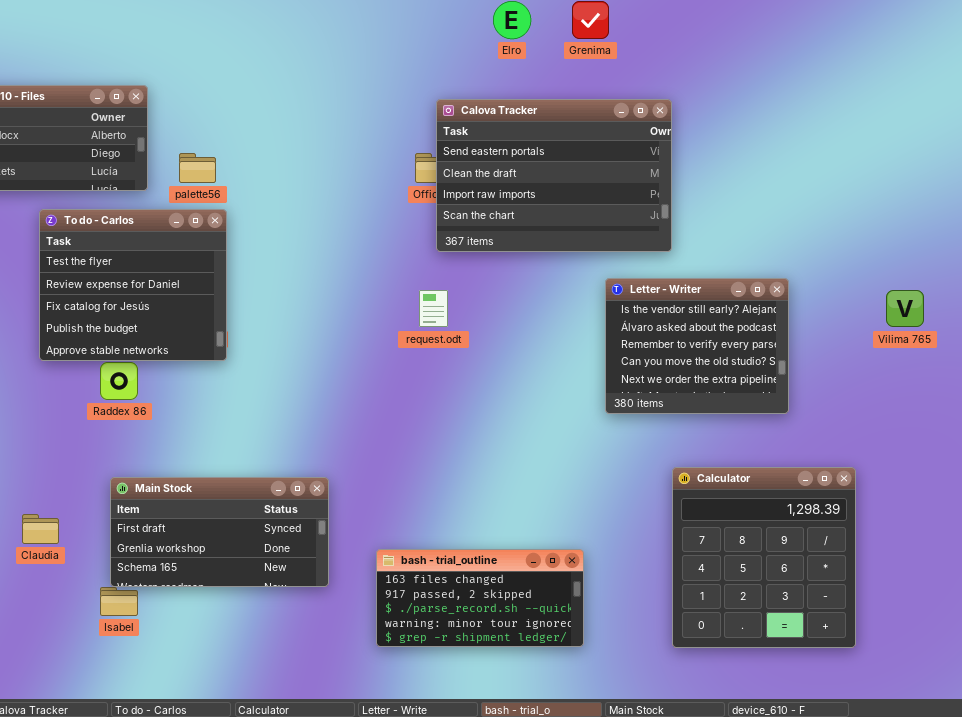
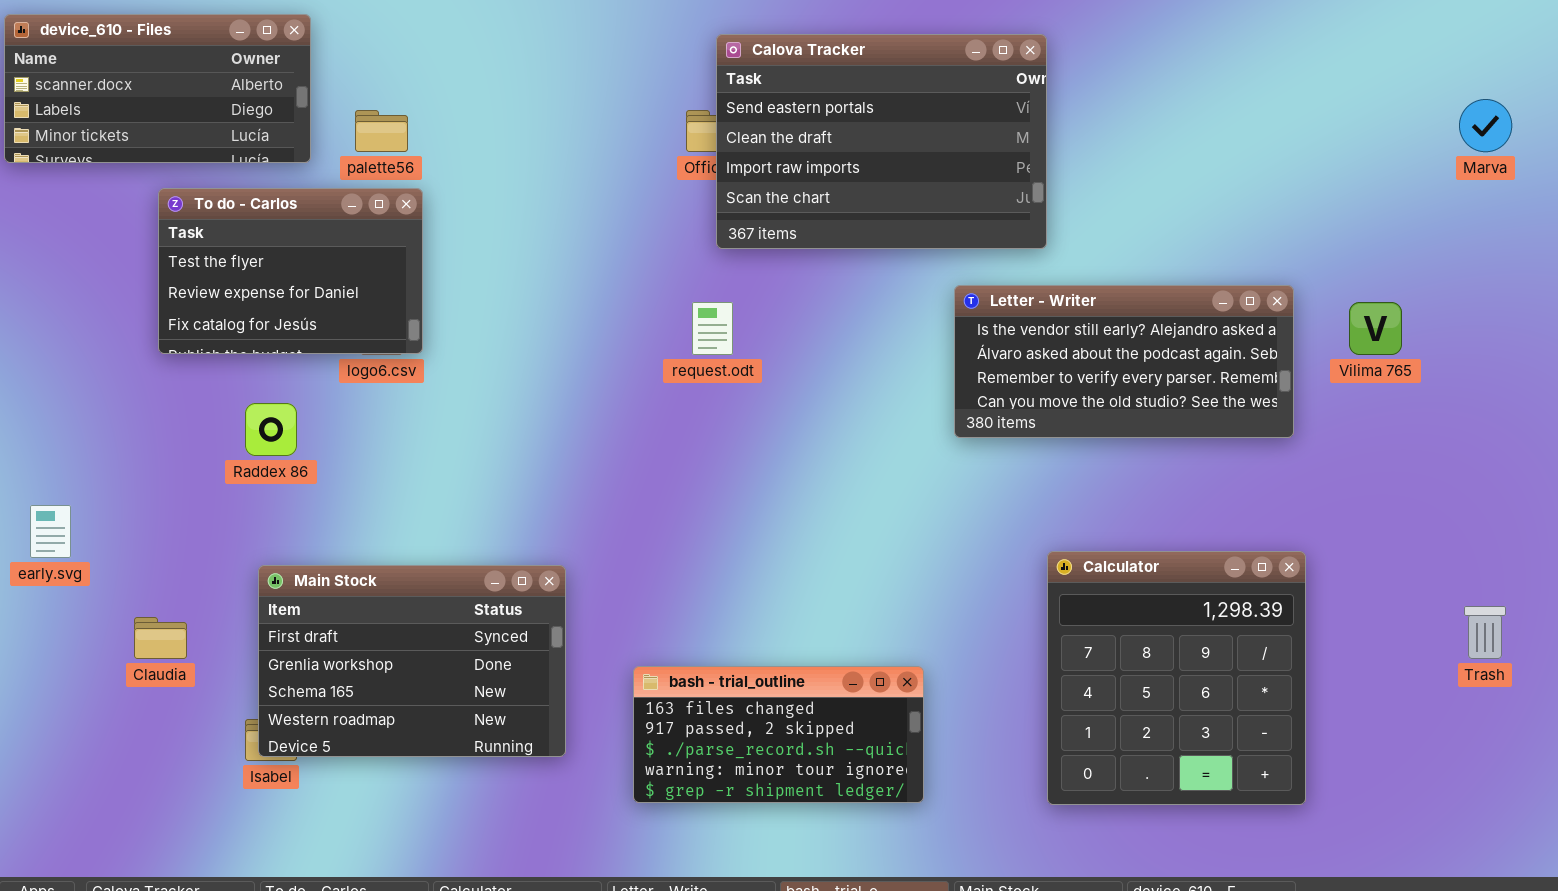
To do - Carlos: [39,209,227,361] -> [158,188,423,354], resized
Letter - Writer: [605,278,789,414] -> [954,285,1294,438], resized
Main Stock: [110,477,329,587] -> [258,565,566,757], resized

